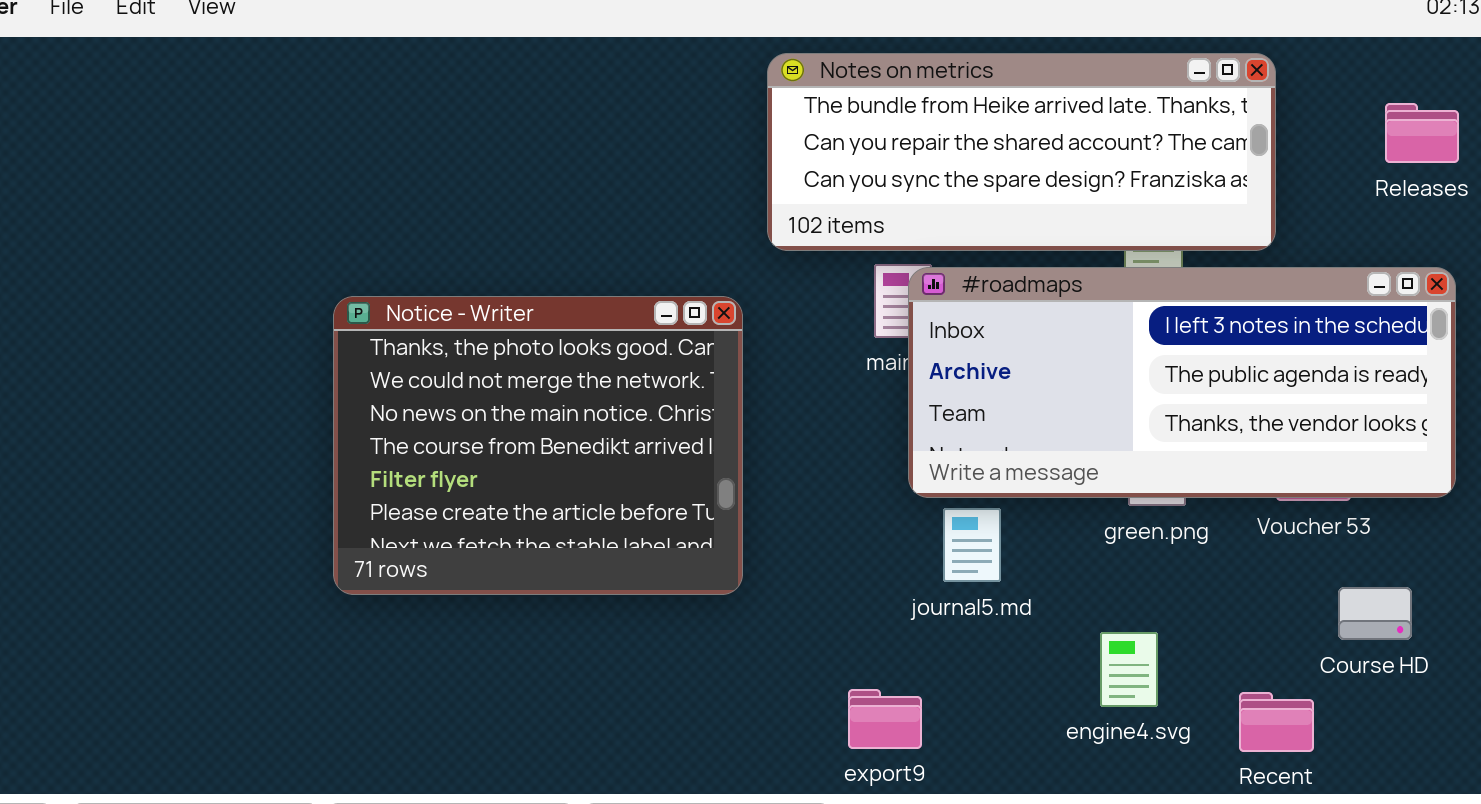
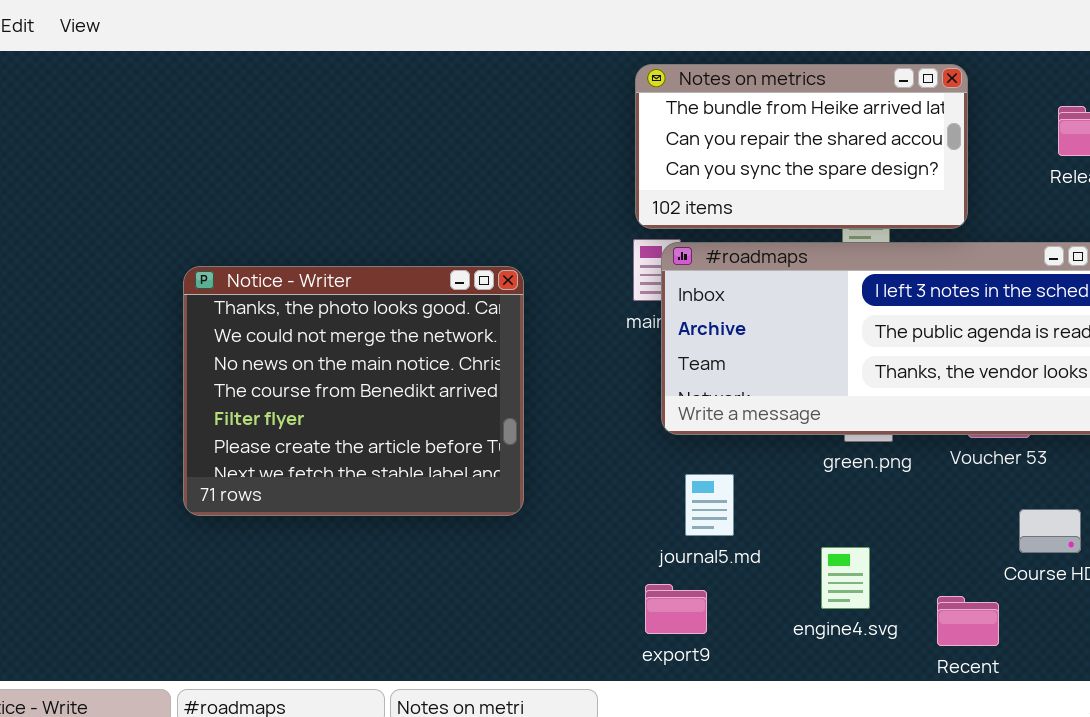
Notes on metrics: [767,53,1276,251] -> [635,64,968,229], resized
journal5.md: [943,508,1001,582] -> [685,474,734,536], moved
export9: [848,689,922,749] -> [645,584,707,634], moved

